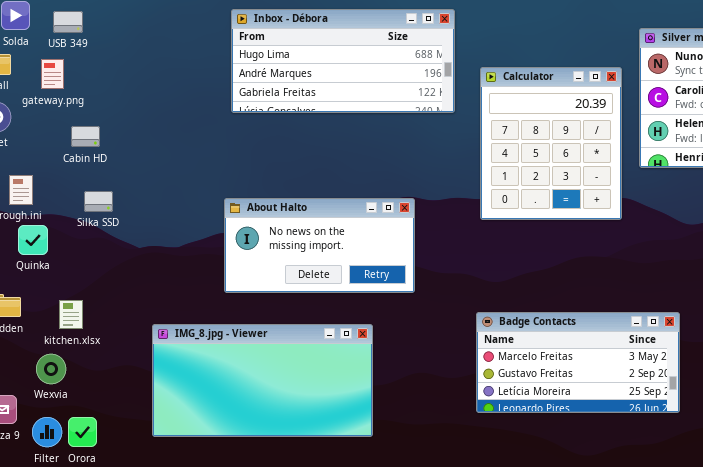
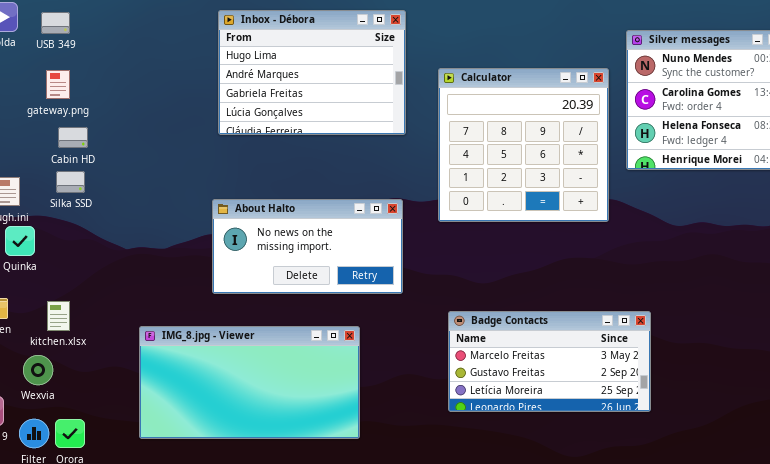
Inbox - Débora: [231,9,455,113] -> [218,10,406,135], resized
gateway.png: [41,59,64,89] -> [46,70,70,99], moved
Calculator: [480,67,622,220] -> [438,68,609,222], resized
Silka SSD: [84,191,113,212] -> [56,171,85,193], moved
Badge Contacts: [476,312,680,413] -> [448,311,651,412], moved

